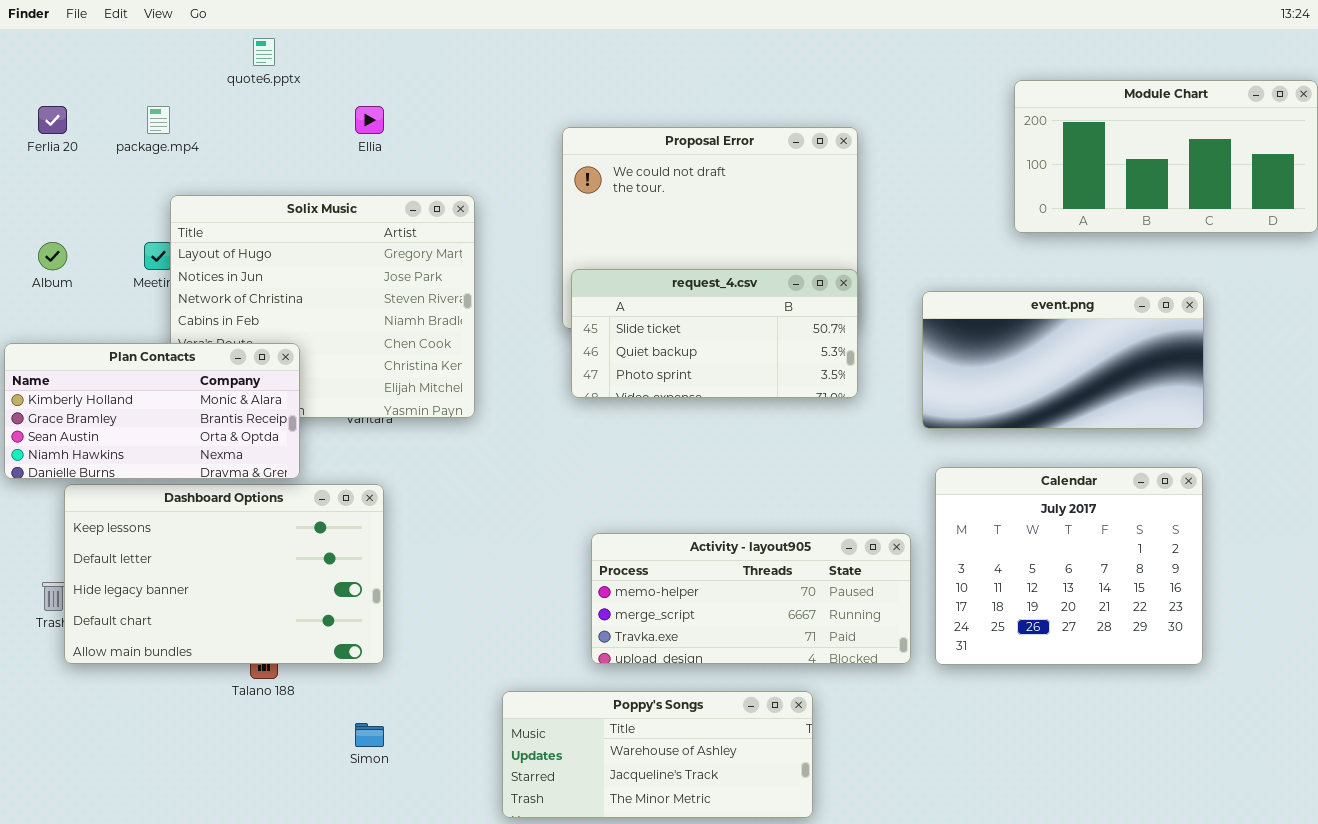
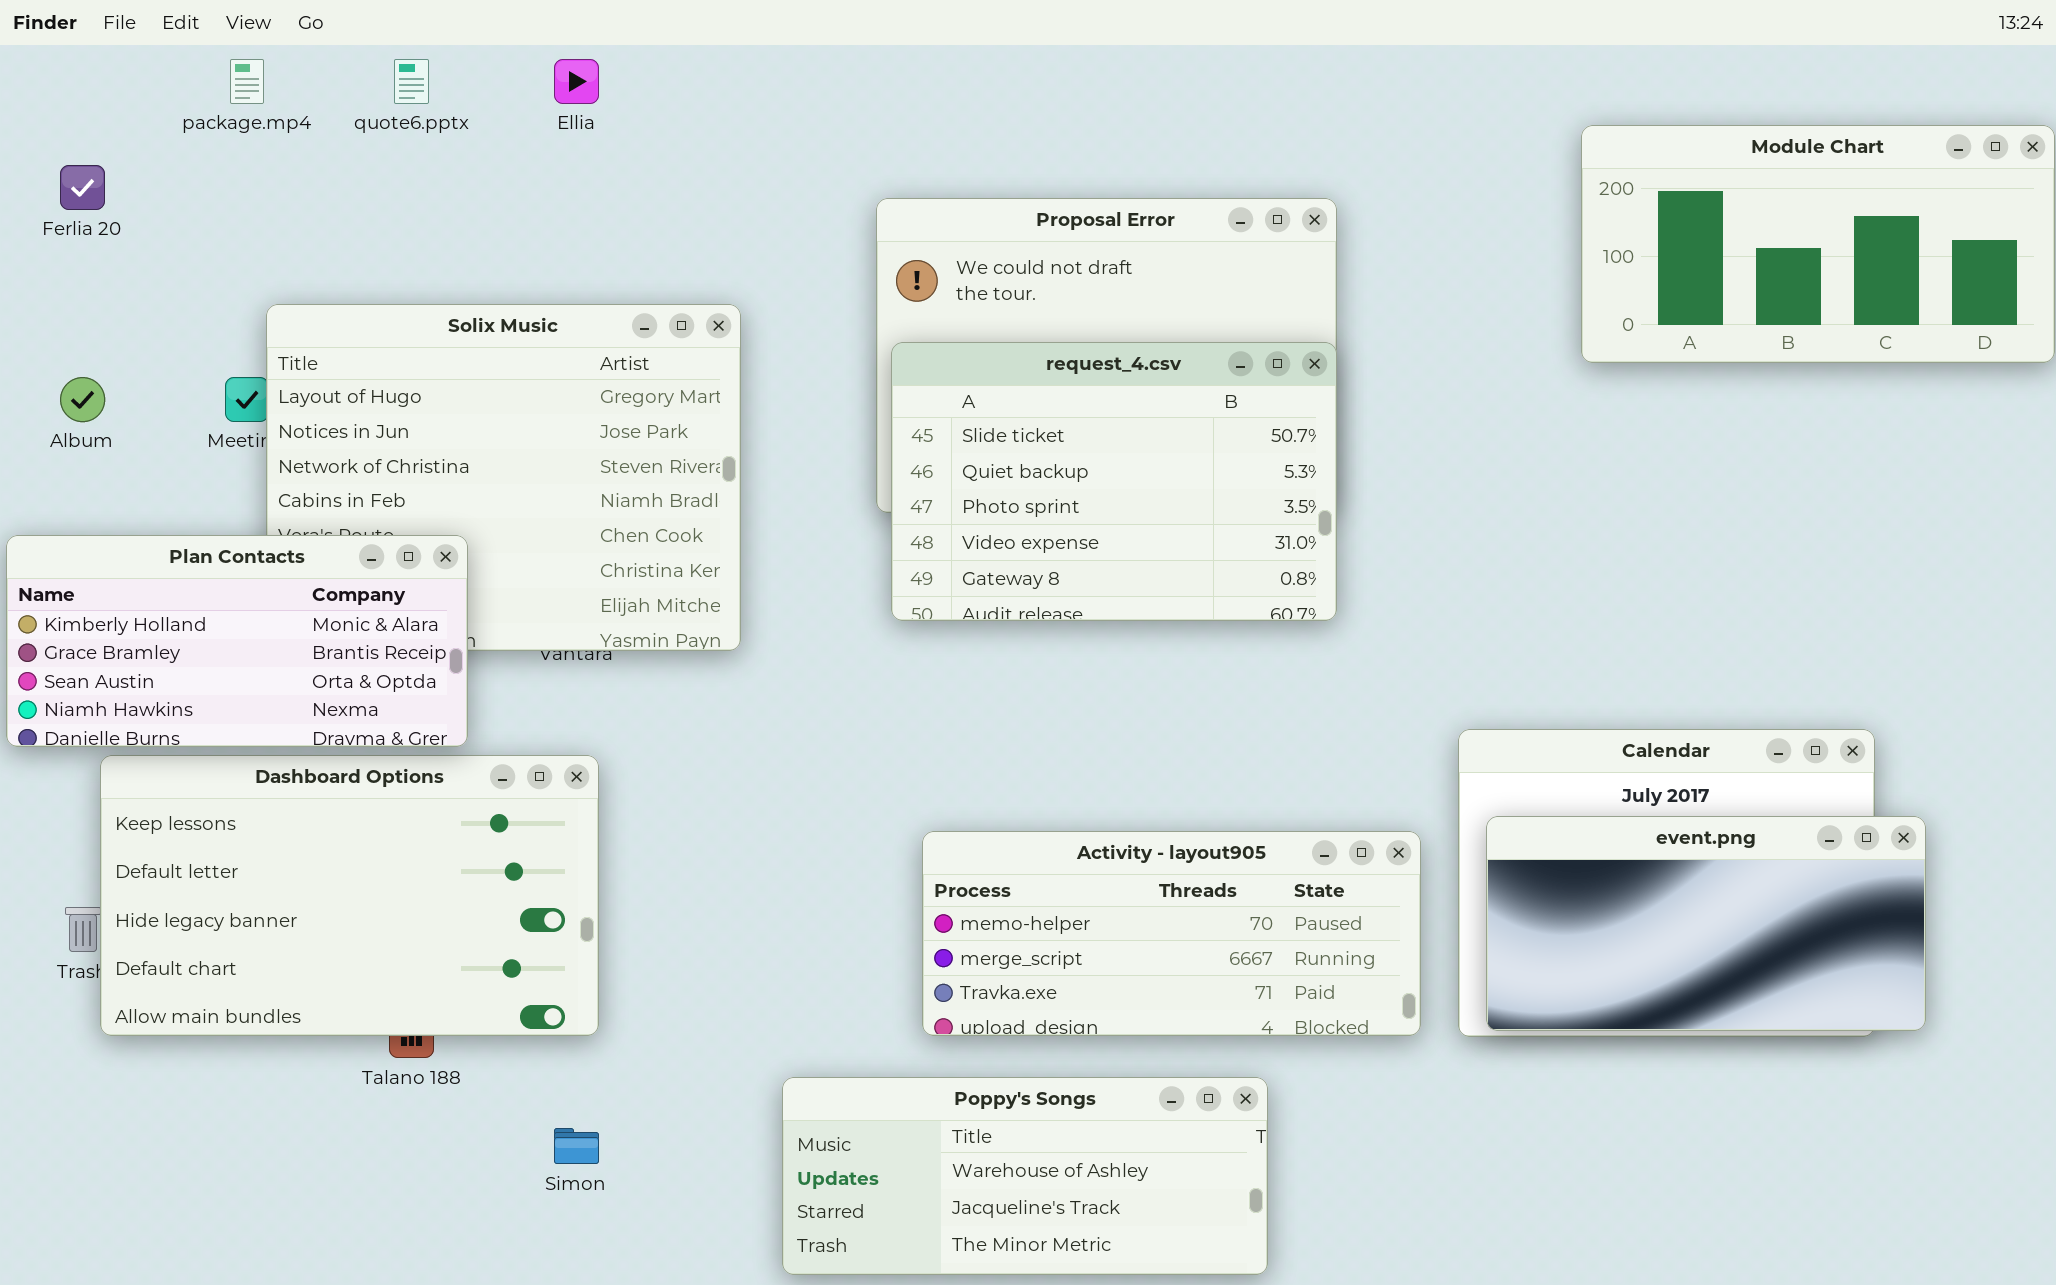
package.mp4: [147,106,170,134] -> [230,59,264,104], moved
Ellia: [355,106,384,134] -> [554,59,599,104], moved
request_4.csv: [571,269,858,398] -> [891,342,1337,621], resized
event.png: [922,291,1204,429] -> [1486,816,1926,1031], moved

